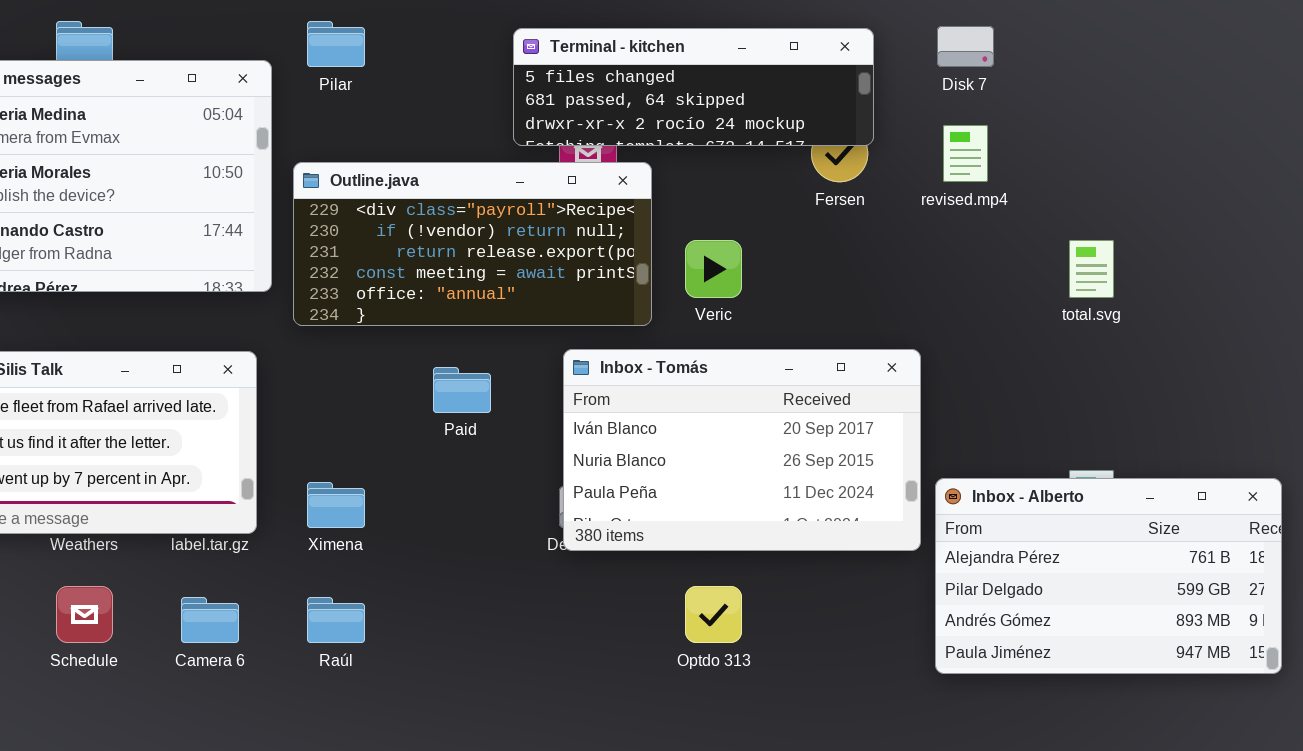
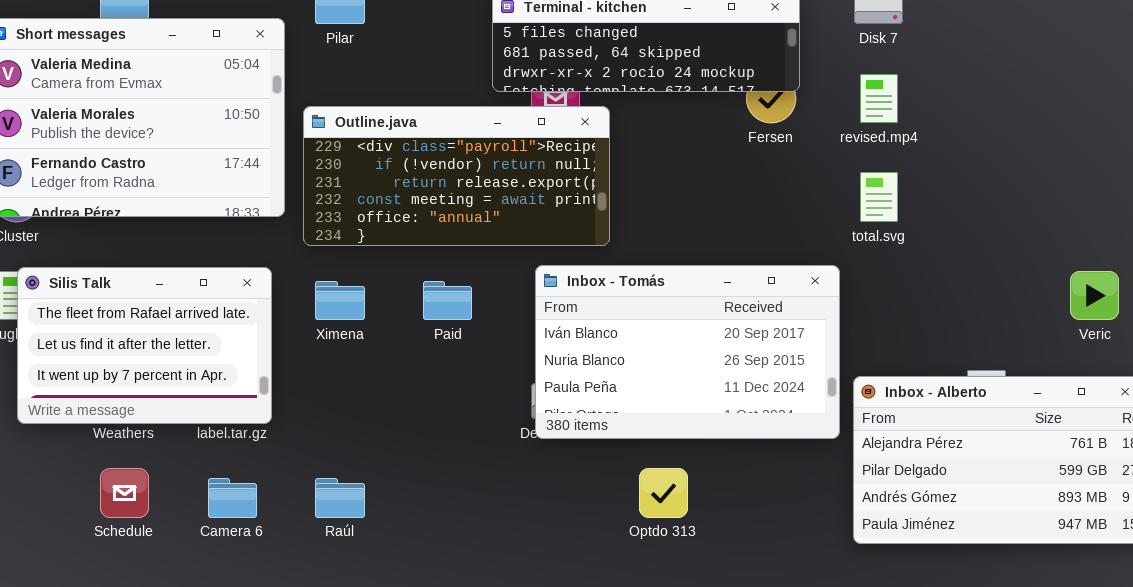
Veric: [685,240,742,298] -> [1070,271,1119,320], moved
total.svg: [1069,240,1114,298] -> [860,172,898,222], moved
Ximena: [307,482,365,528] -> [315,281,365,320], moved

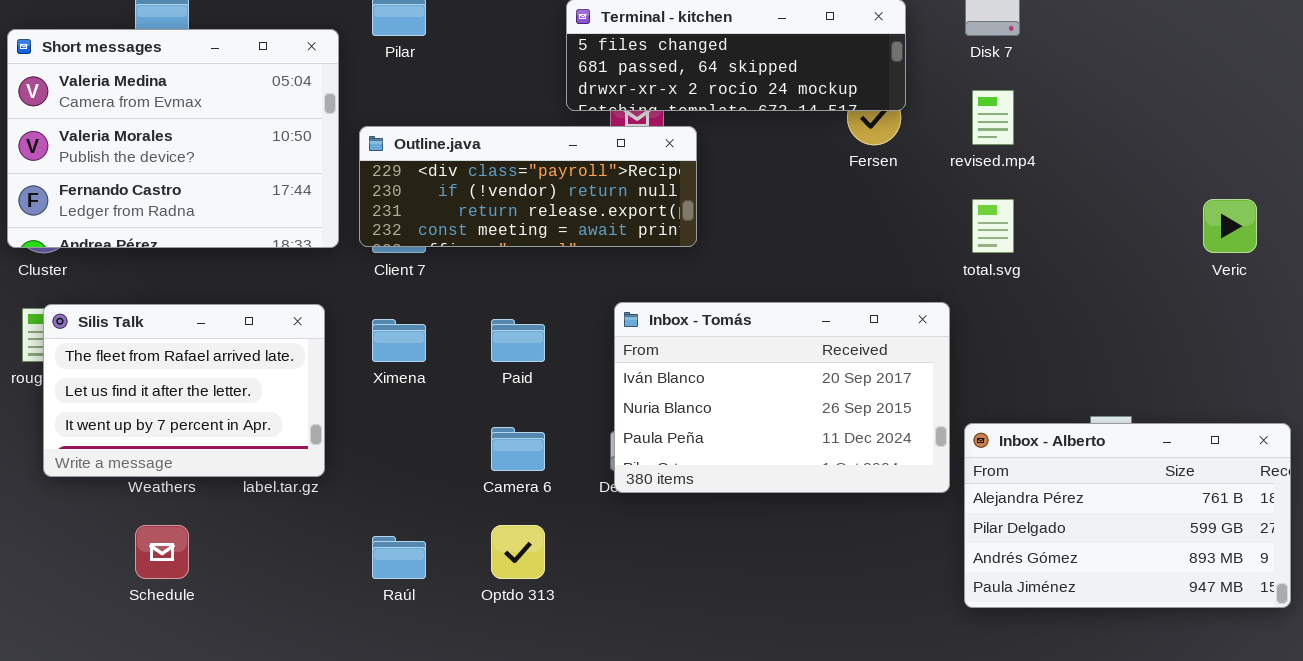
Outline.java: [303,106,610,246] -> [359,126,697,247], resized
Veric: [1070,271,1119,320] -> [1203,199,1257,253], moved
Optdo 313: [639,468,688,518] -> [491,525,545,579], moved
Camera 6: [208,478,257,518] -> [491,427,545,471], moved

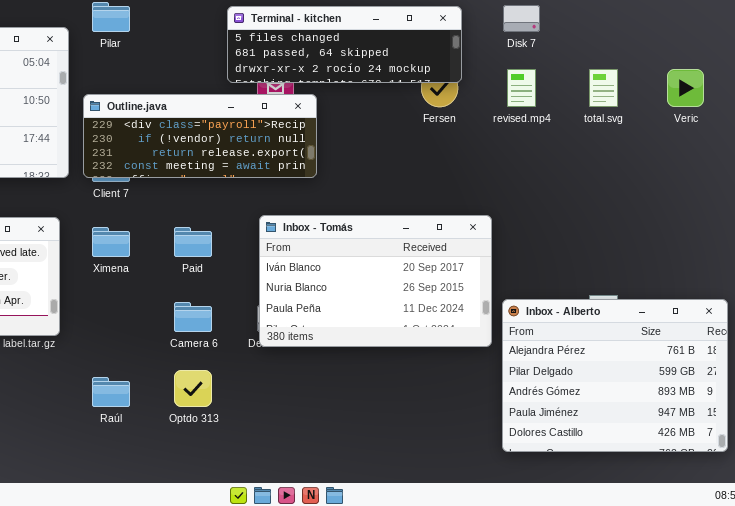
total.svg: [972,199,1014,253] -> [589,69,618,107], moved
Veric: [1203,199,1257,253] -> [667,69,704,107], moved
Inbox - Alberto: [964,423,1291,608] -> [502,299,728,452], resized

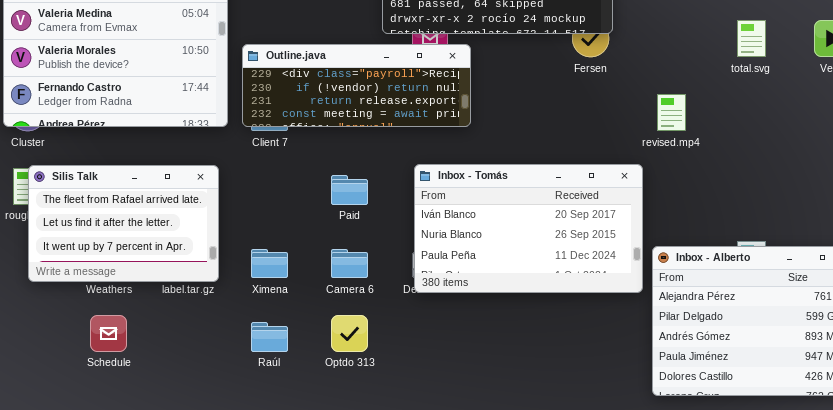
revised.mp4: [507,69,536,107] -> [657,94,686,131], moved
Ximena: [92,227,130,257] -> [251,249,288,278], moved

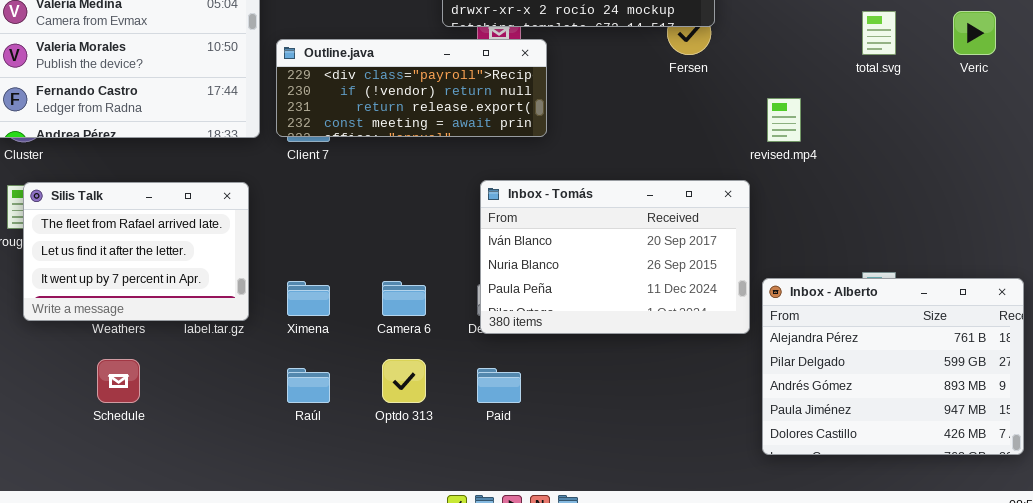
Paid: [331,175,368,205] -> [477,368,521,403], moved

